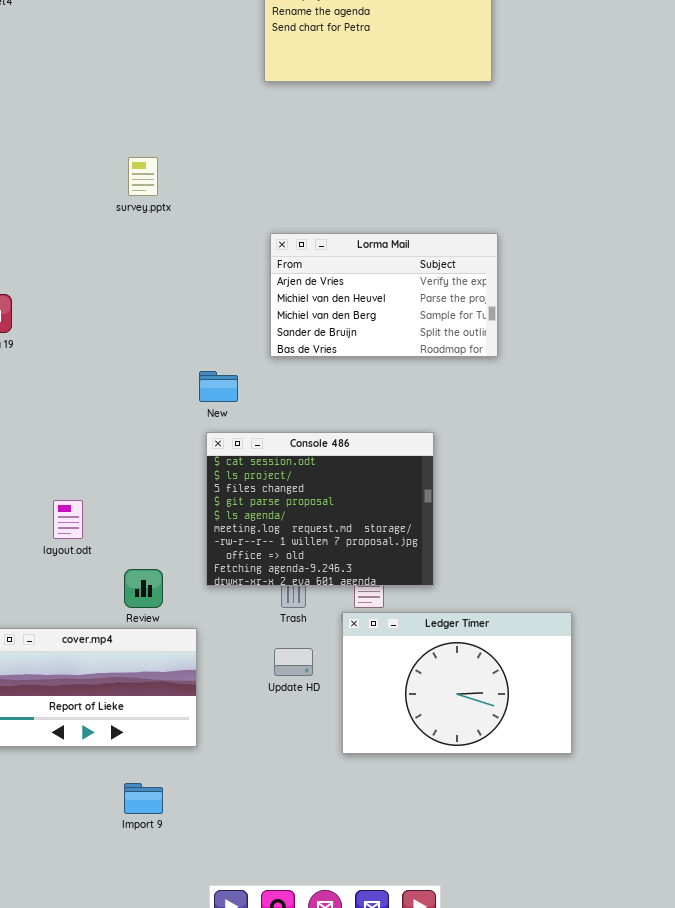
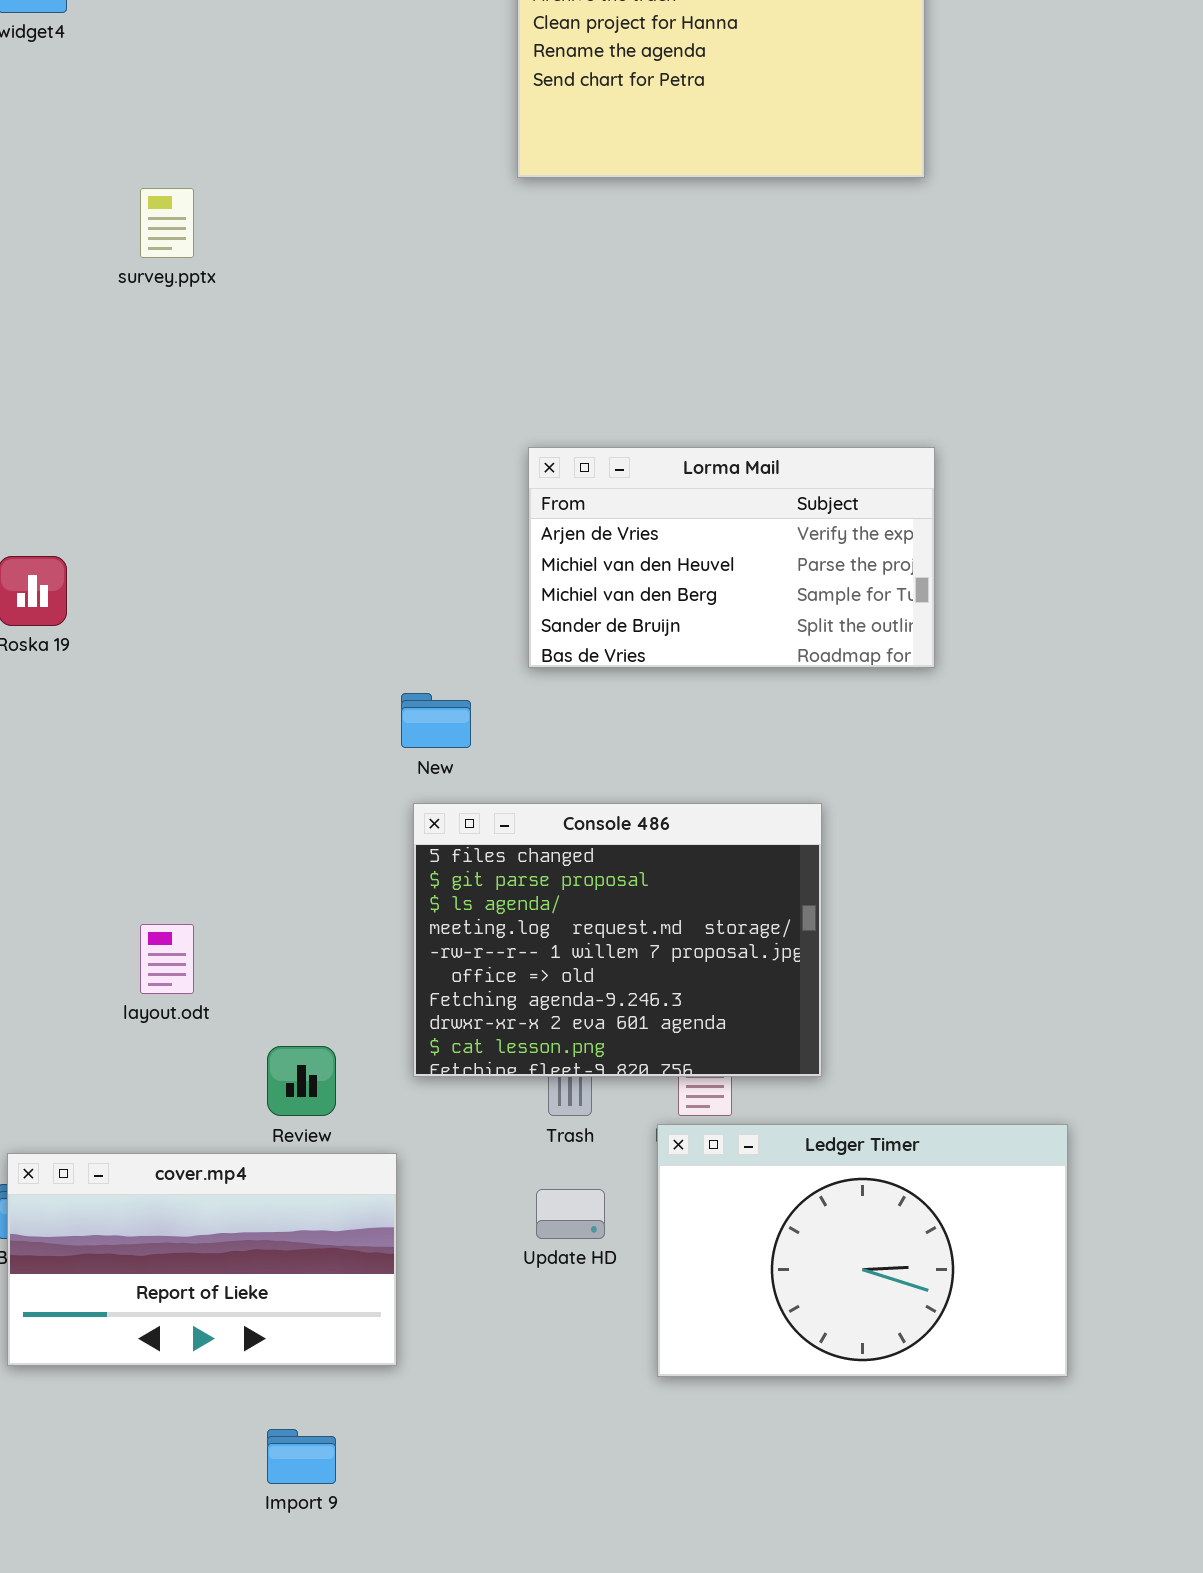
survey.pptx: [128,157,158,196] -> [140,188,194,258], moved
Console 486: [206,432,434,586] -> [413,803,822,1077], scrolled down 2 rows

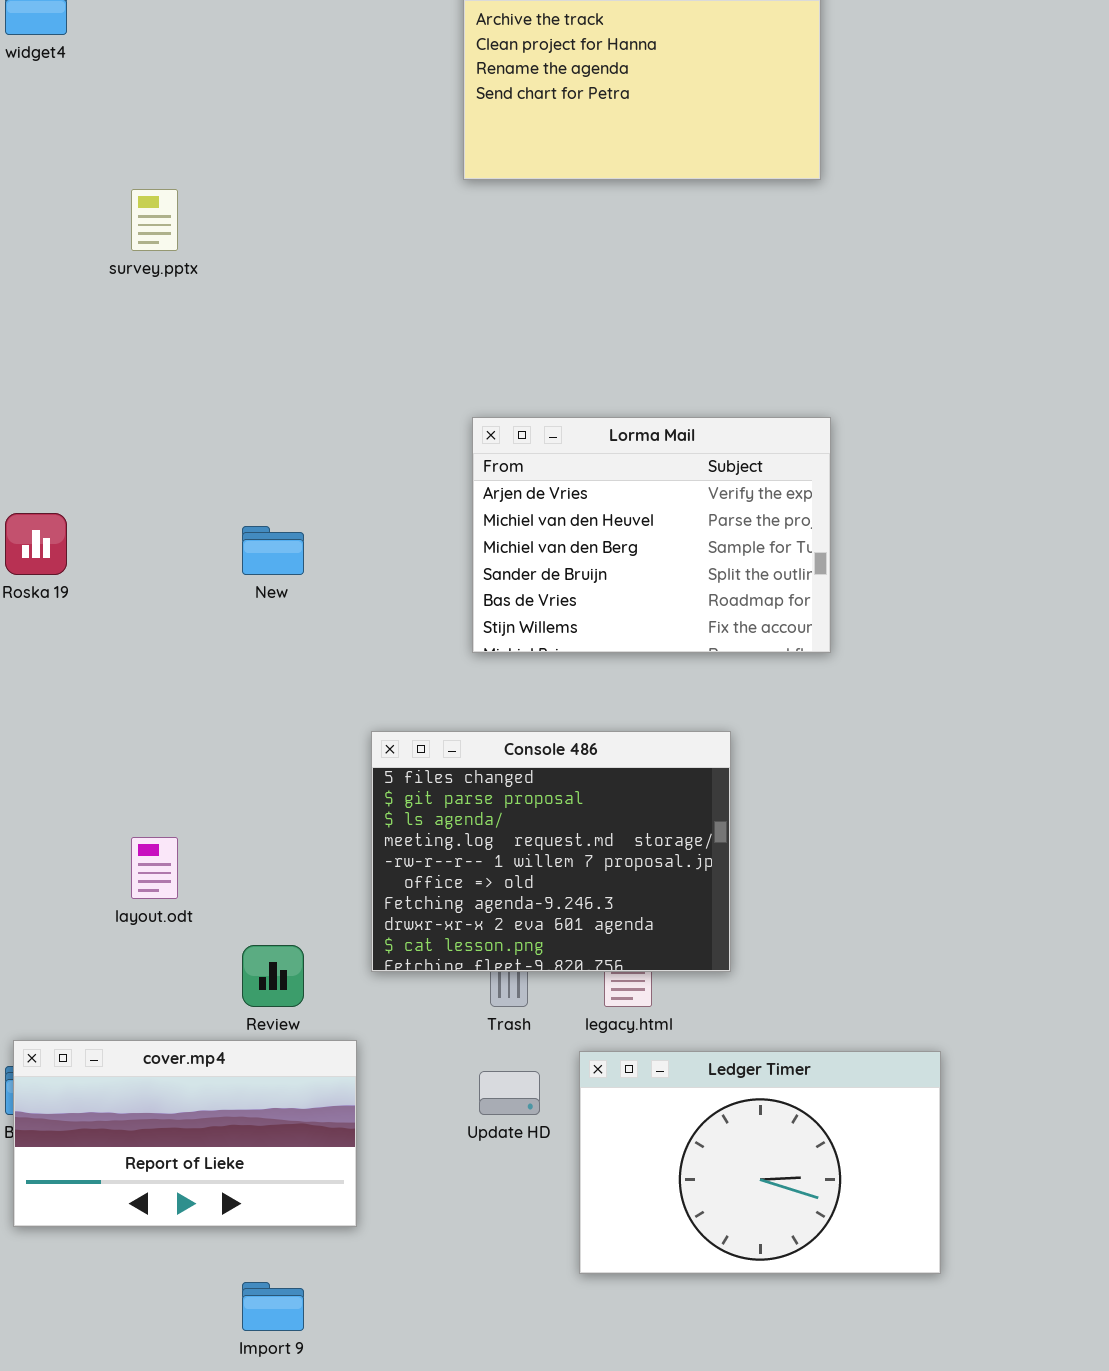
Lorma Mail: [528,447,935,668] -> [472,417,831,653], resized
New: [401,693,471,748] -> [242,526,304,575], moved
Ledger Timer: [657,1124,1068,1377] -> [579,1051,941,1274], moved

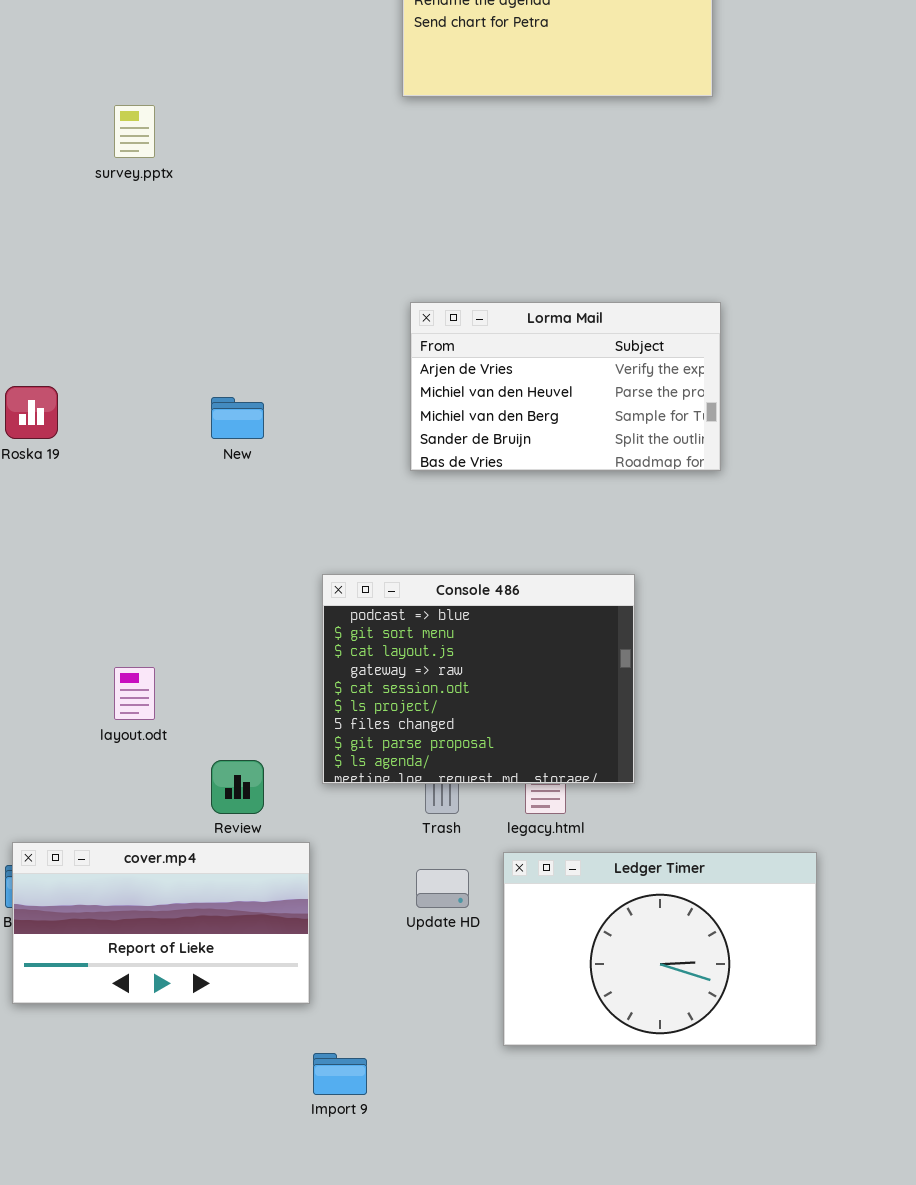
Lorma Mail: [472,417,831,653] -> [410,302,721,471], resized
Console 486: [371,731,731,972] -> [322,574,635,784], scrolled up 6 rows
Import 9: [242,1282,304,1331] -> [313,1053,367,1095], moved

